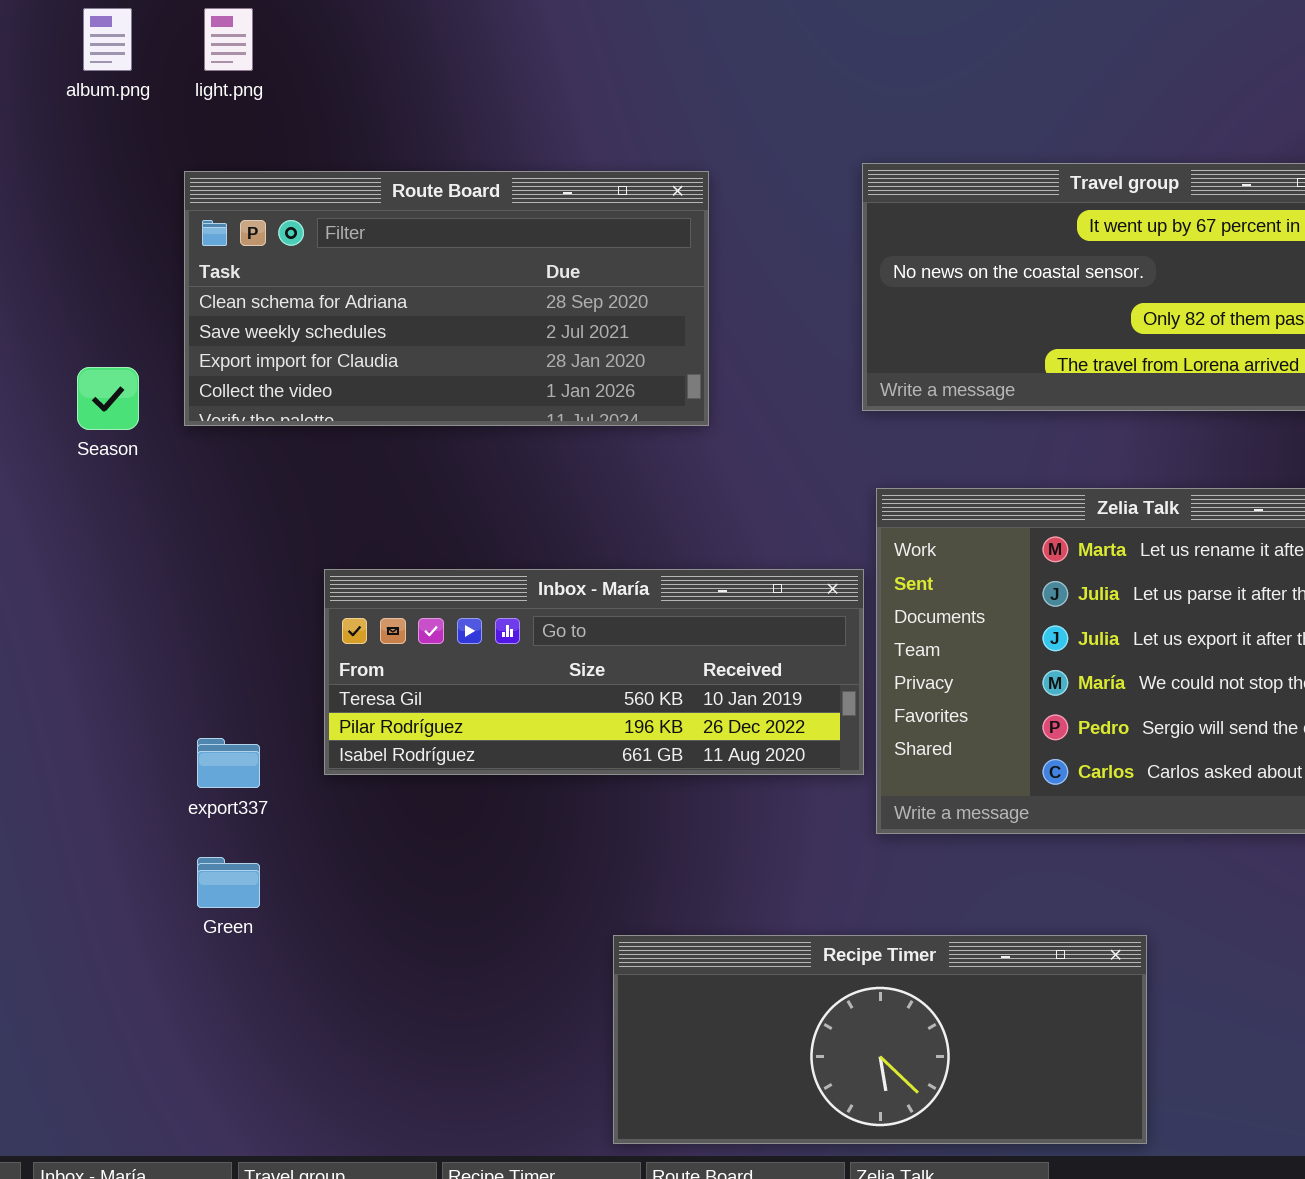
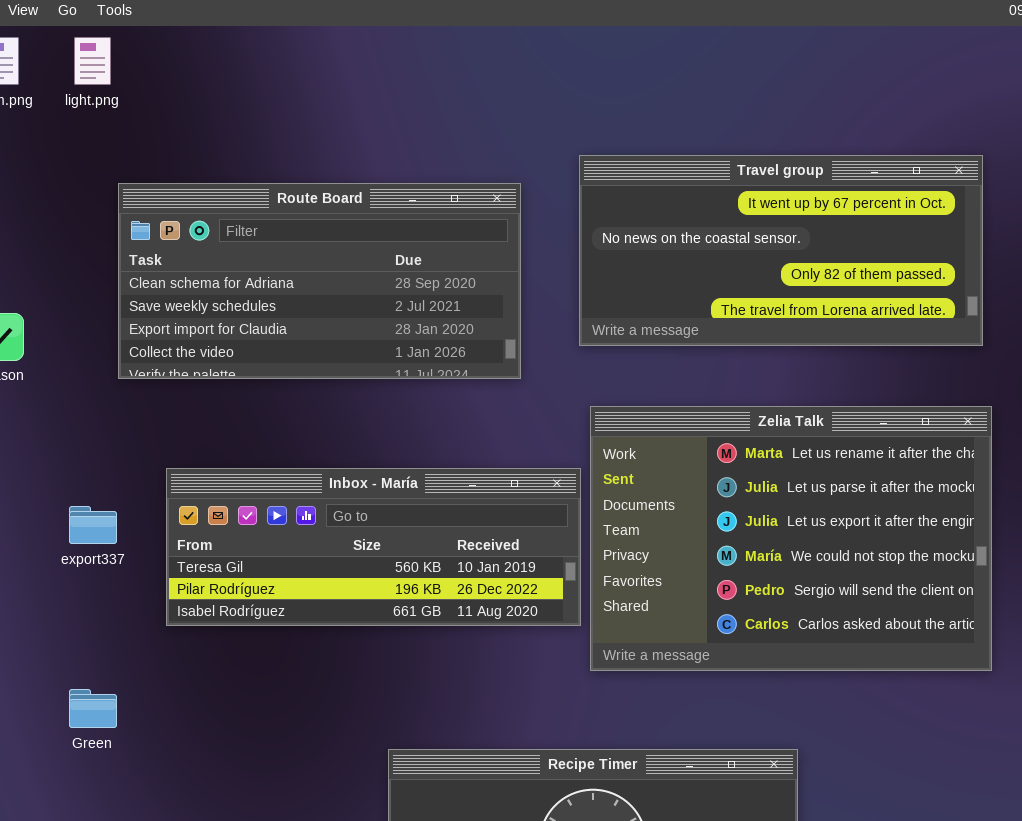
Route Board: [184,171,709,426] -> [118,183,521,379], moved
export337: [197,738,260,788] -> [69,506,117,544], moved

